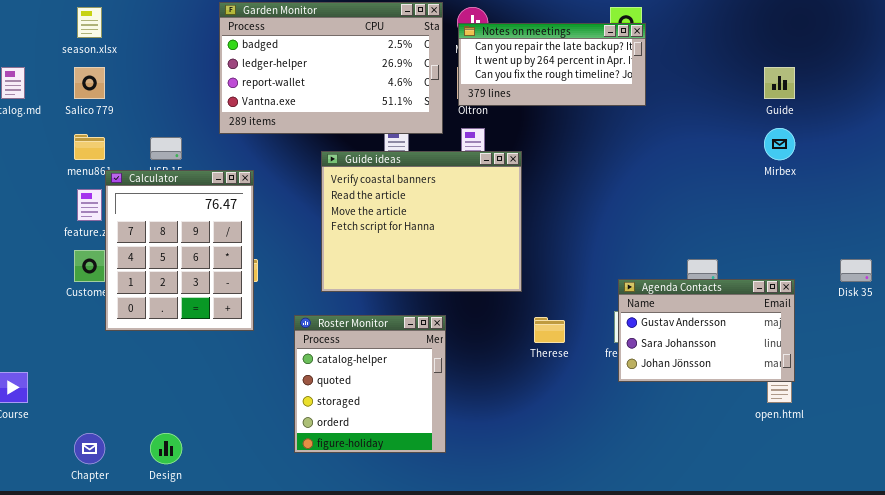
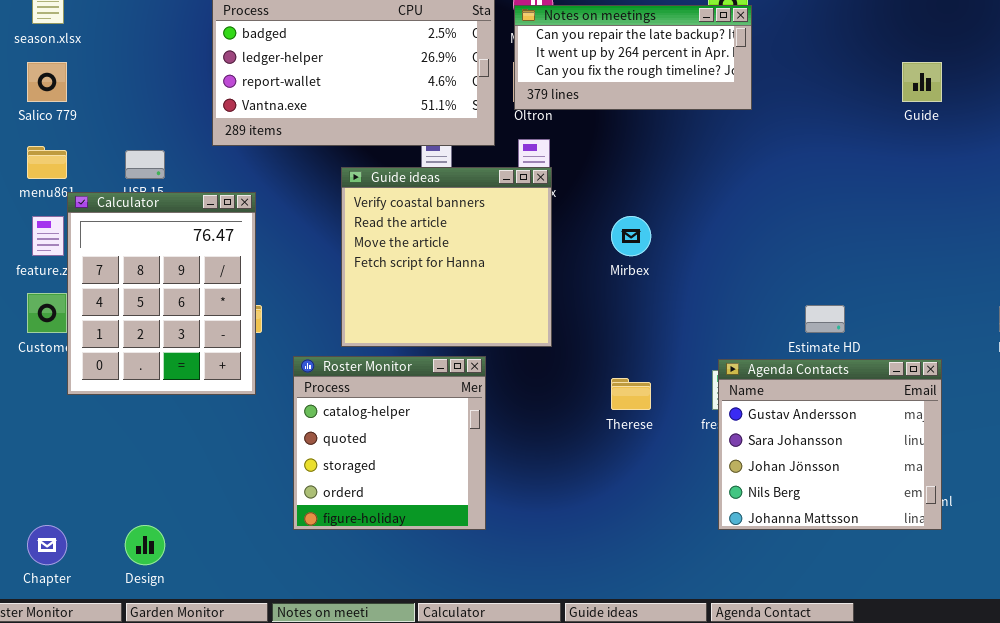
Mirbex: [764,128,795,160] -> [611,216,651,256], moved
Guide ideas: [321,151,522,292] -> [341,167,552,347], resized
Agenda Contacts: [618,279,795,382] -> [718,359,942,530], moved, resized
Roster Monitor: [294,315,446,453] -> [293,356,486,530], moved

